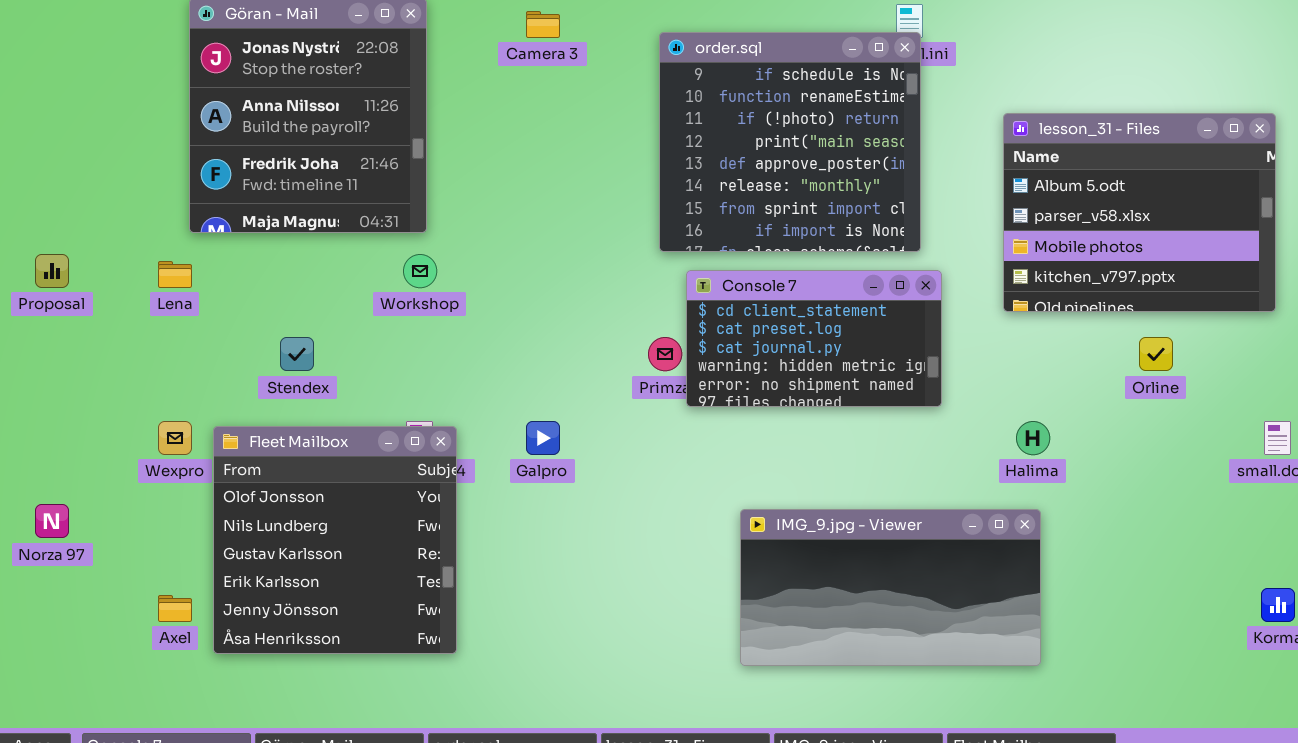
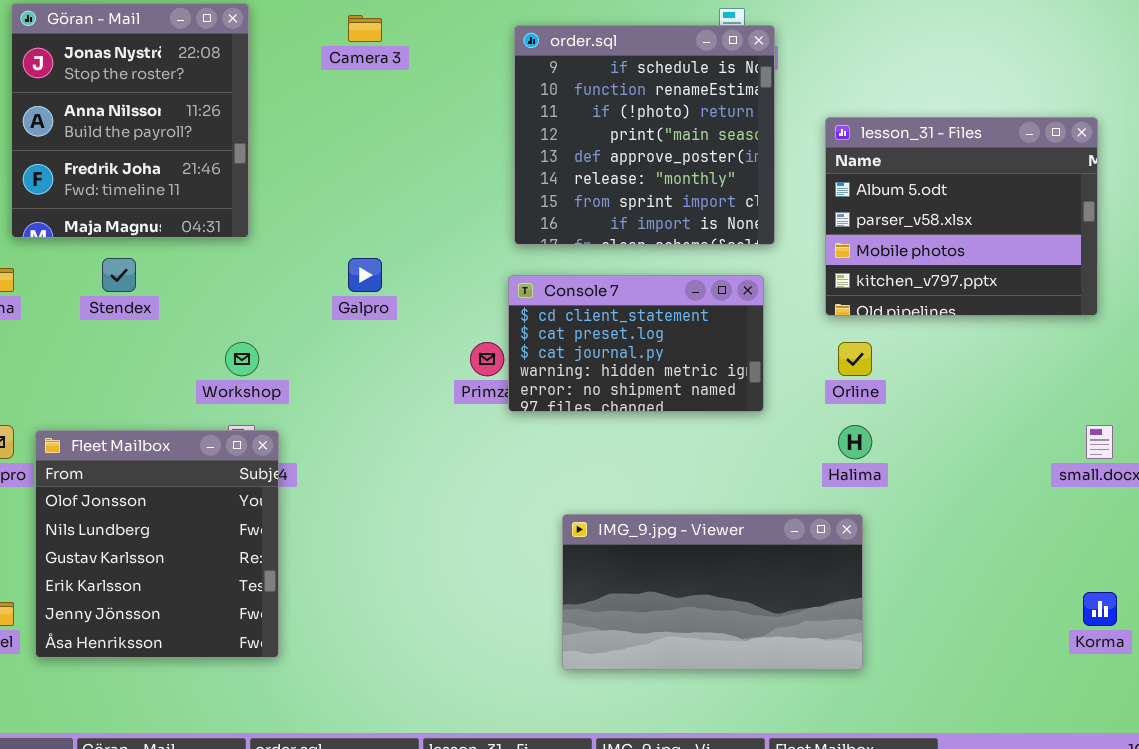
order.sql: [659,32,921,252] -> [514,25,775,245], moved
Workshop: [403,254,437,288] -> [225,342,259,376], moved
Stendex: [280,337,314,371] -> [102,258,136,292], moved
Orline: [1139,337,1173,371] -> [838,342,872,376], moved
Galpro: [526,421,560,455] -> [348,258,382,292], moved

